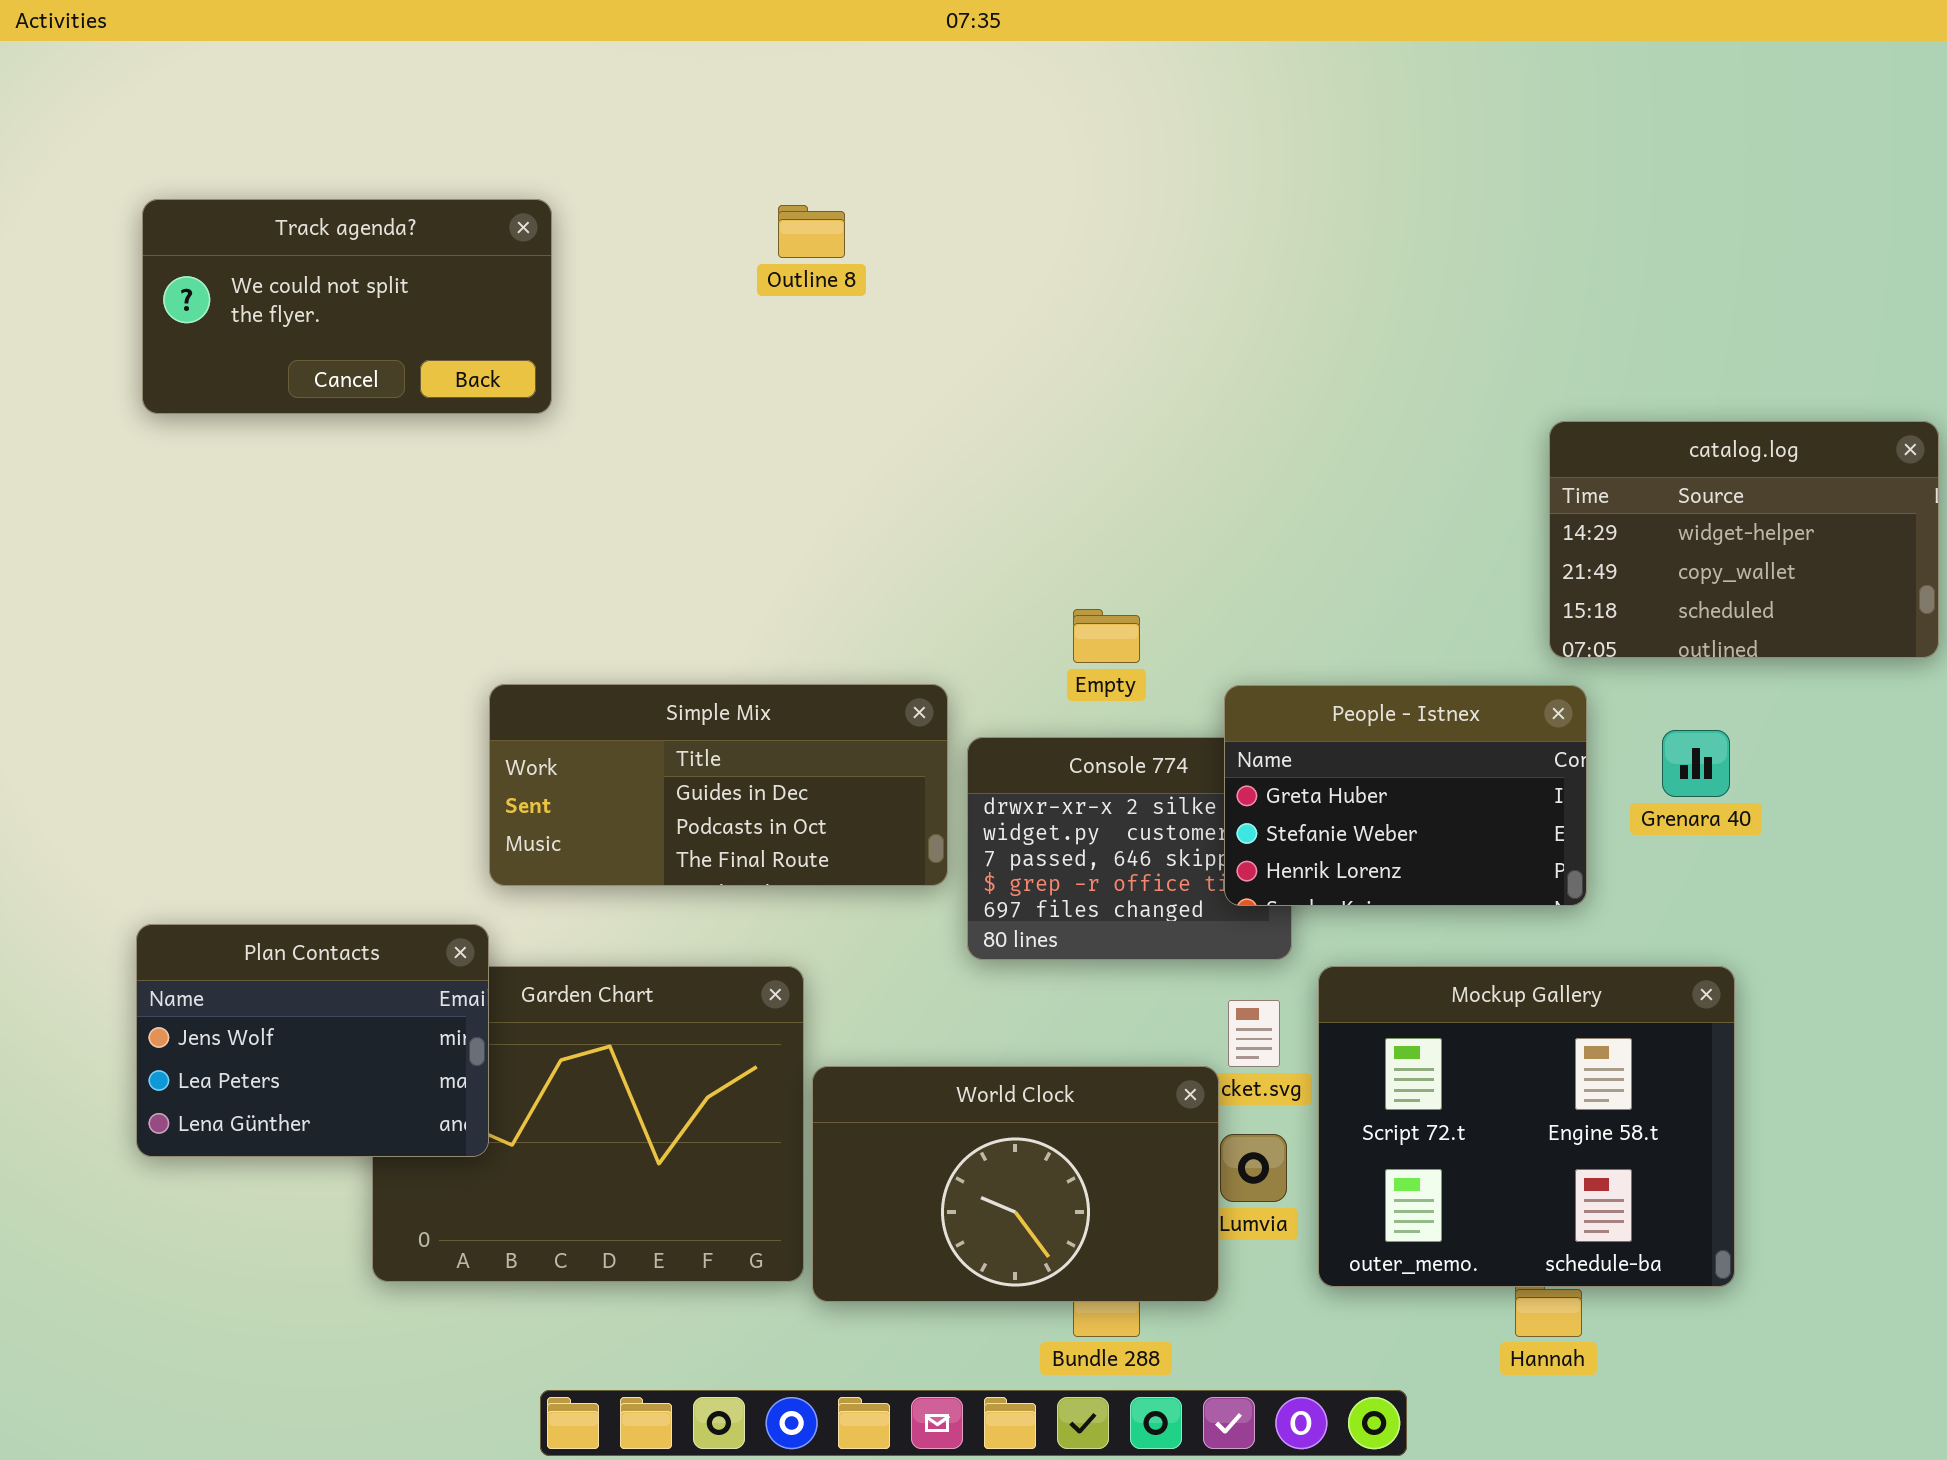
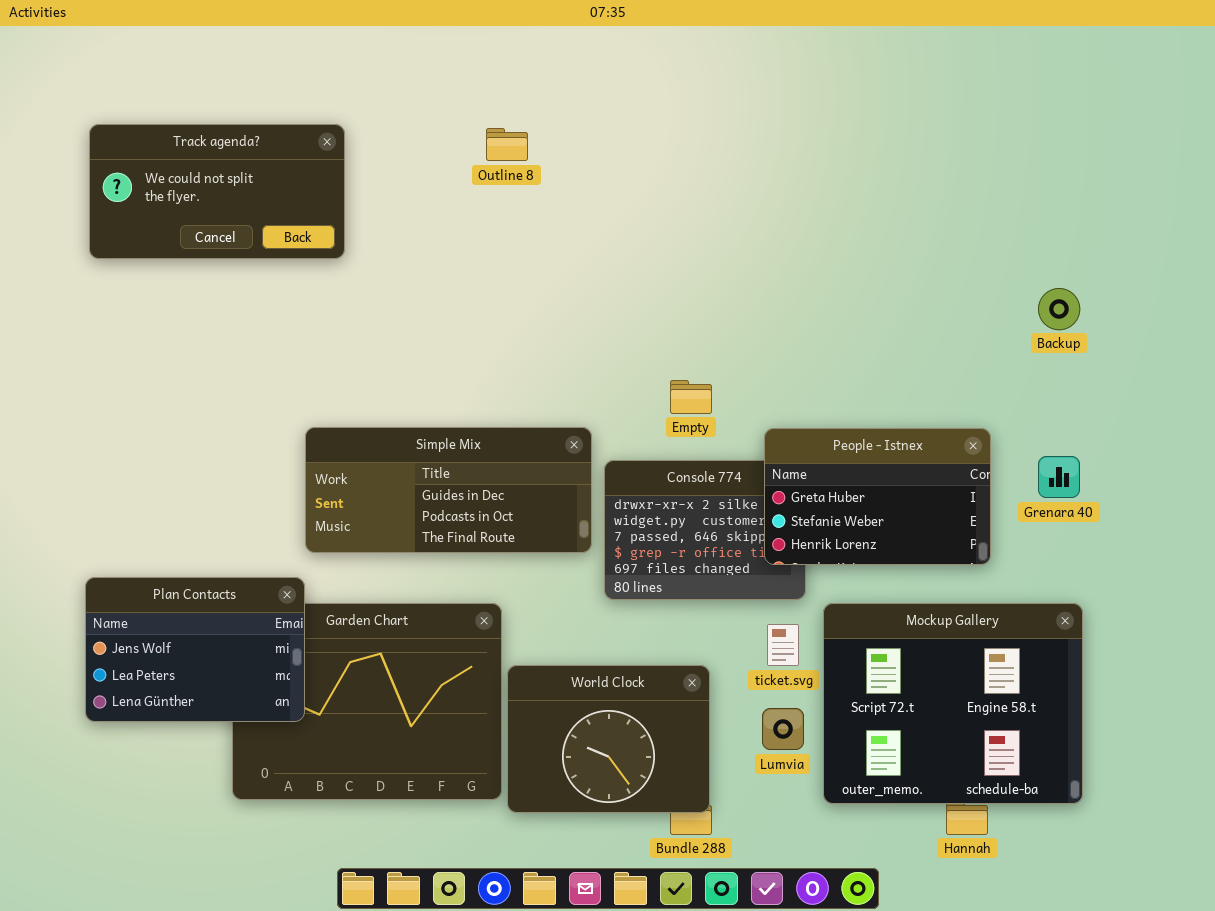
catalog.log: [1549,421,1939,658] -> none, closed
World Clock: [812,1066,1219,1302] -> [507,665,710,813], resized

